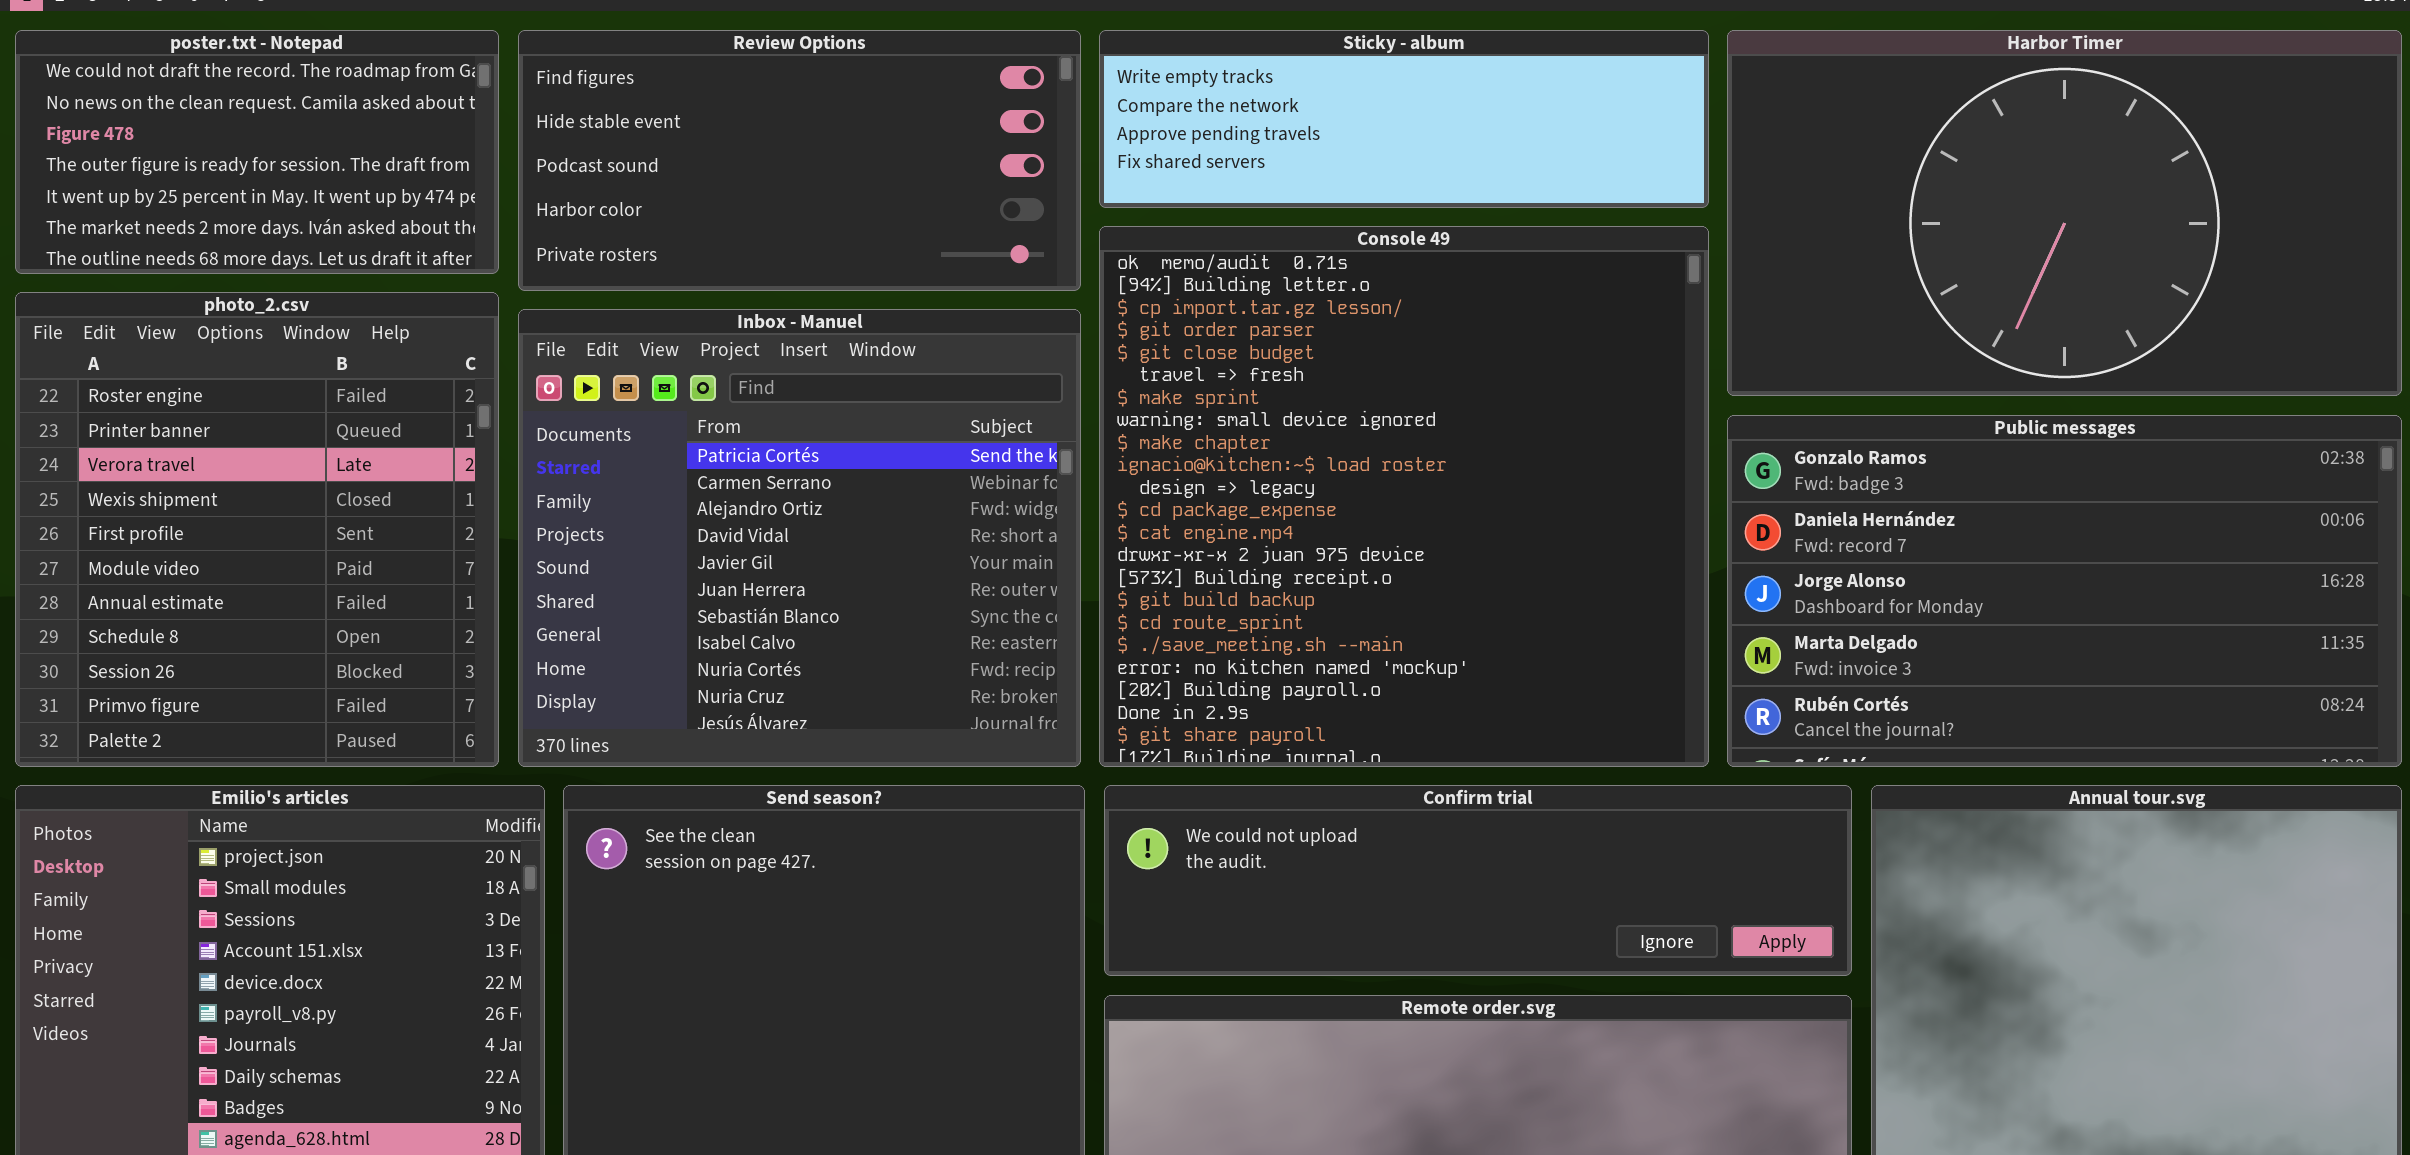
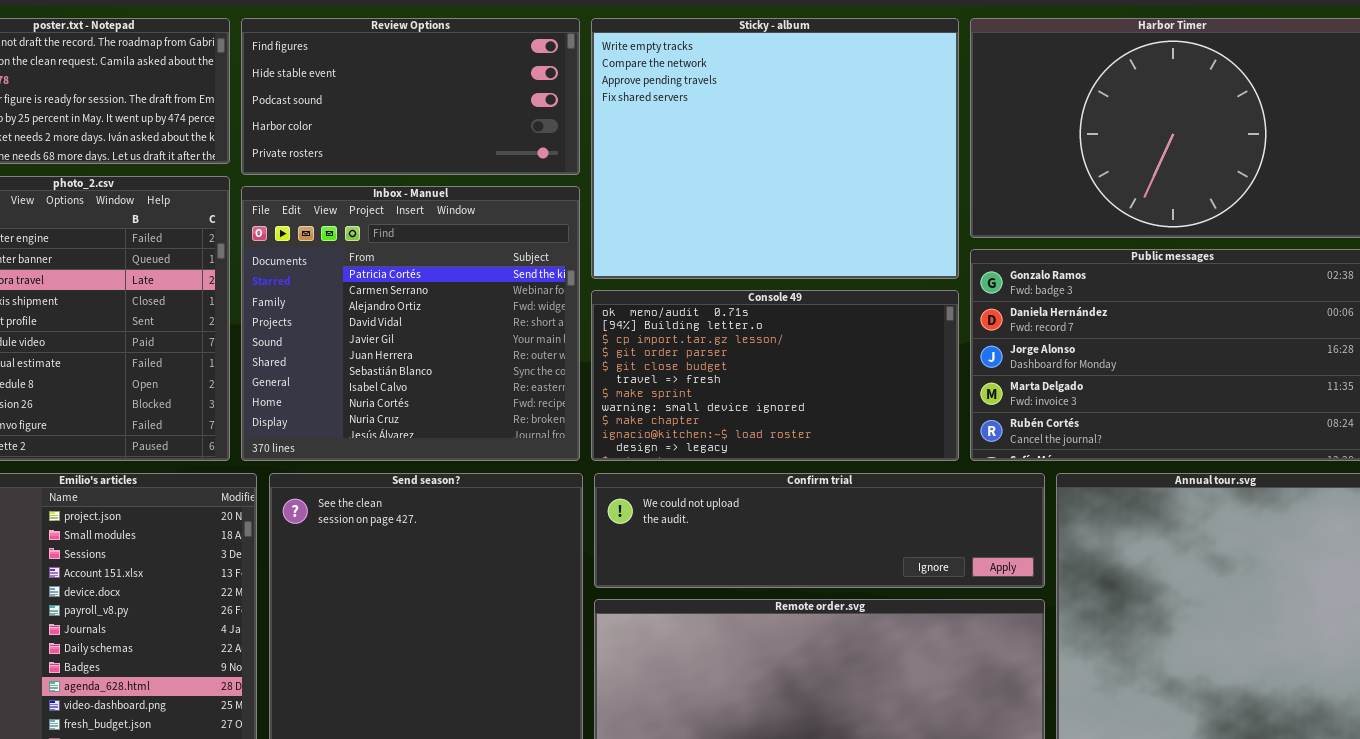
Sticky - album: [1099,30,1709,208] -> [591,18,959,279], resized
Console 49: [1099,226,1709,767] -> [591,290,959,461], resized

